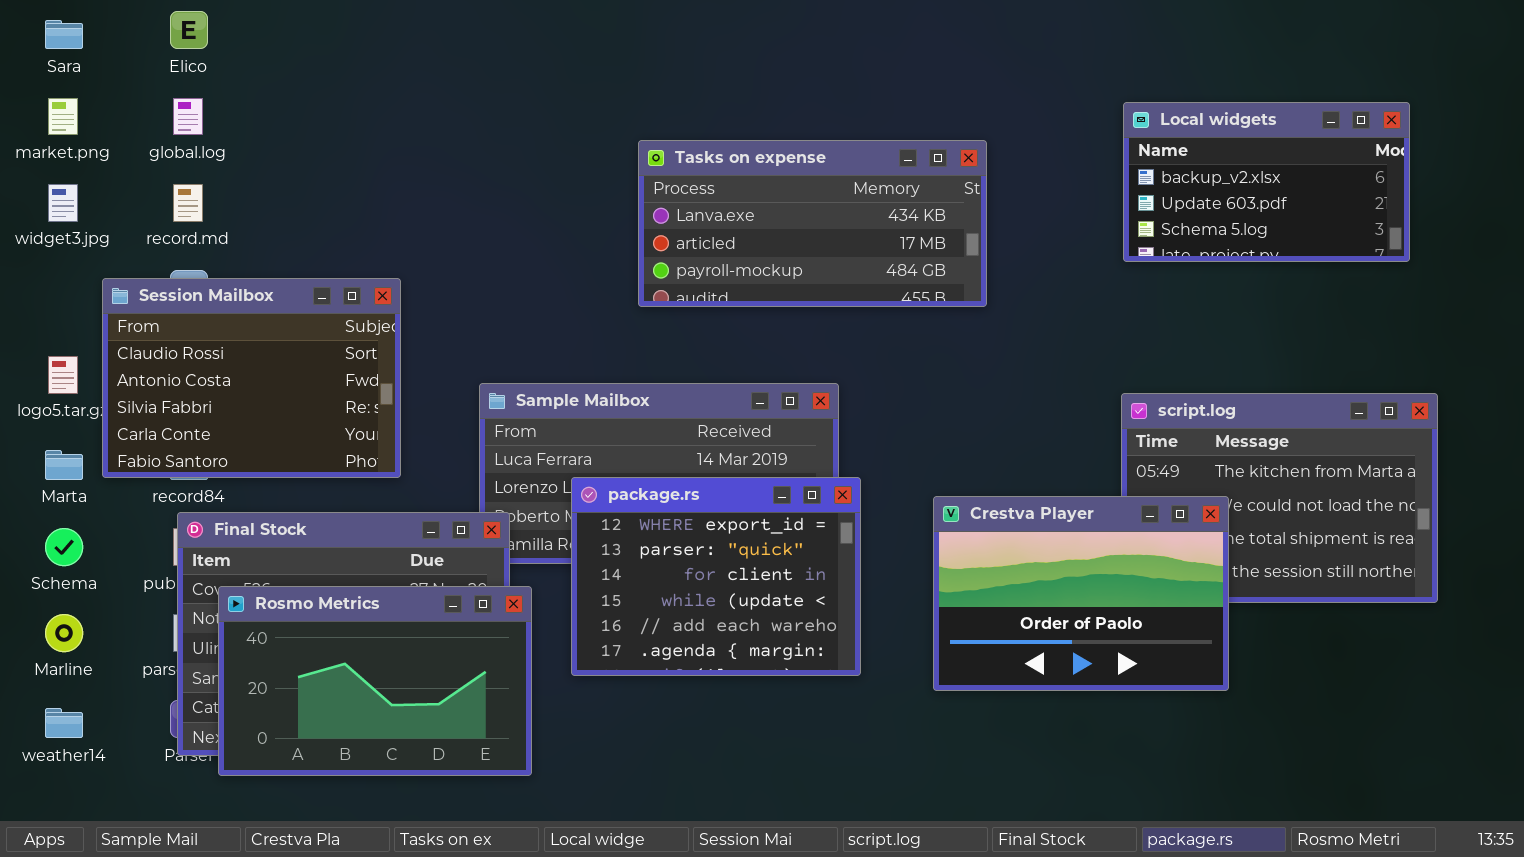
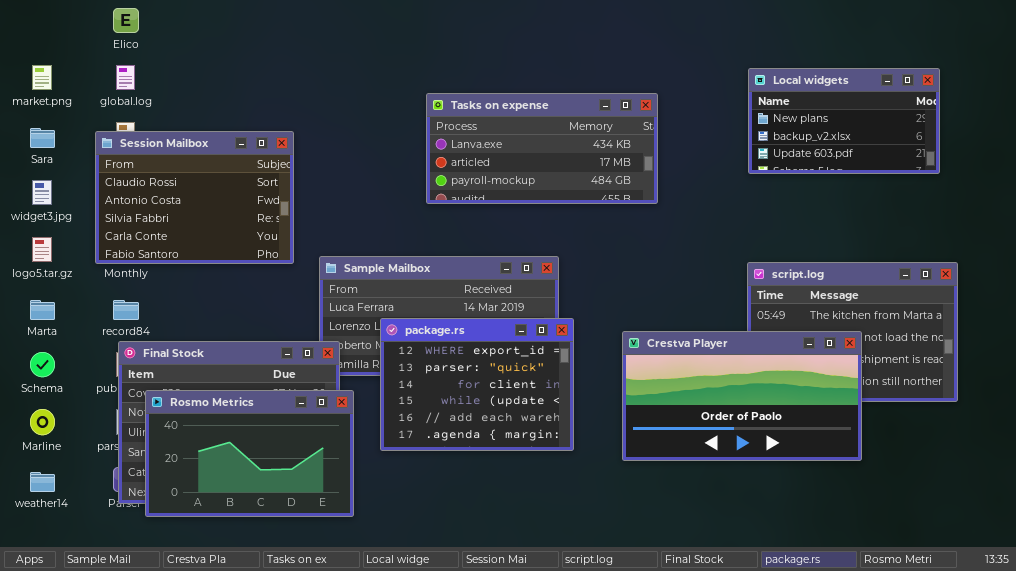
Sara: [45,20,83,49] -> [30,128,55,148], moved
Local widgets: [1123,102,1410,262] -> [748,68,940,174], scrolled up 1 row
widget3.jpg: [48,184,78,222] -> [32,180,52,205], moved
Session Mailbox: [102,278,401,478] -> [95,131,294,264], moved
Crestva Player: [933,496,1229,691] -> [622,331,862,461], resized

